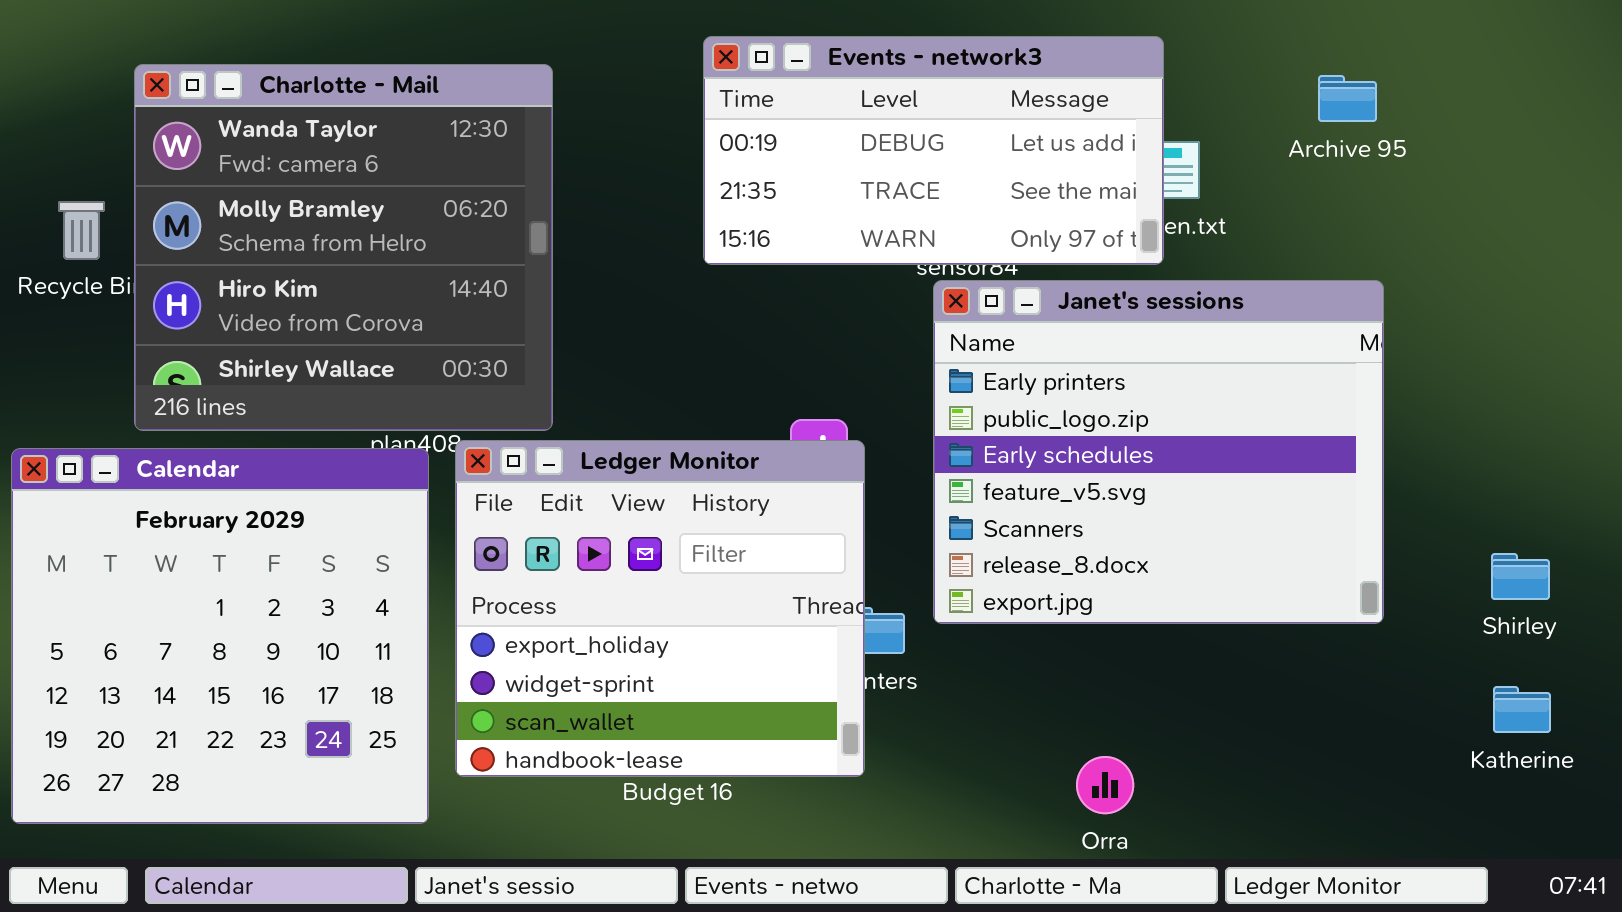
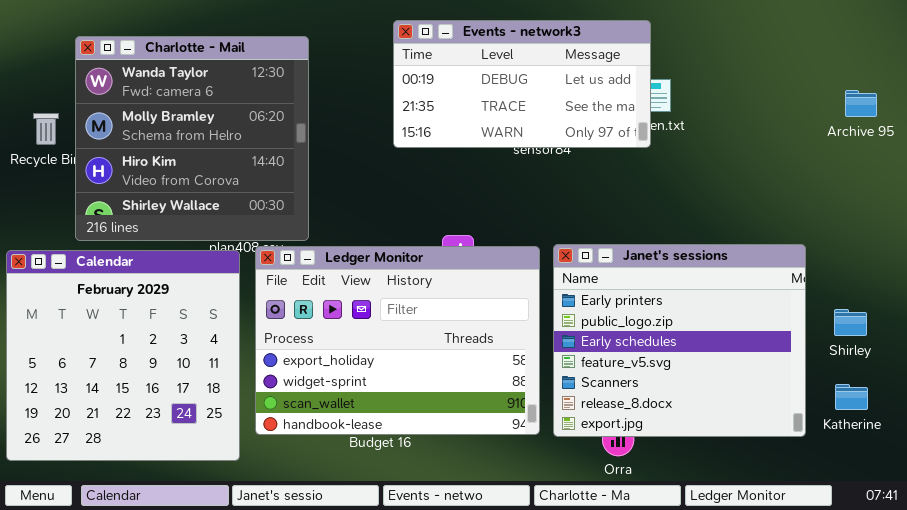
Archive 95: [1318,75,1377,122] -> [845,90,877,117], moved
Janet's sessions: [933,280,1384,624] -> [553,244,806,437], moved
Ledger Monitor: [455,440,865,777] -> [255,246,540,435], resized

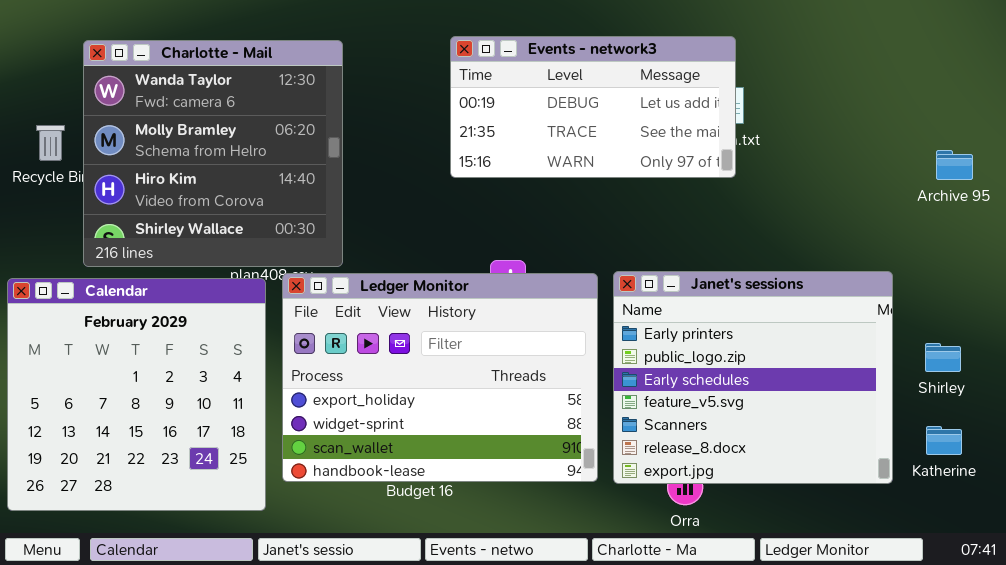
Events - network3: [393,20,651,148] -> [450,36,736,178], moved
Archive 95: [845,90,877,117] -> [936,150,973,180], moved

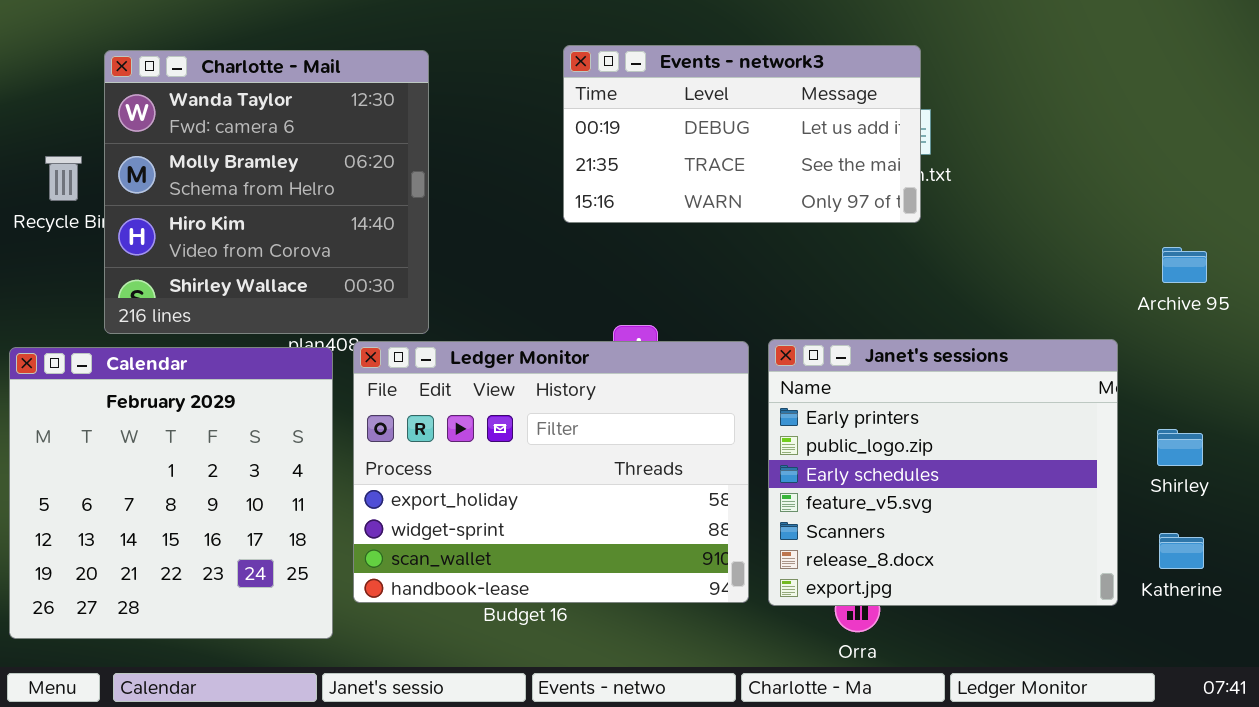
Archive 95: [936,150,973,180] -> [1162,247,1207,283], moved

